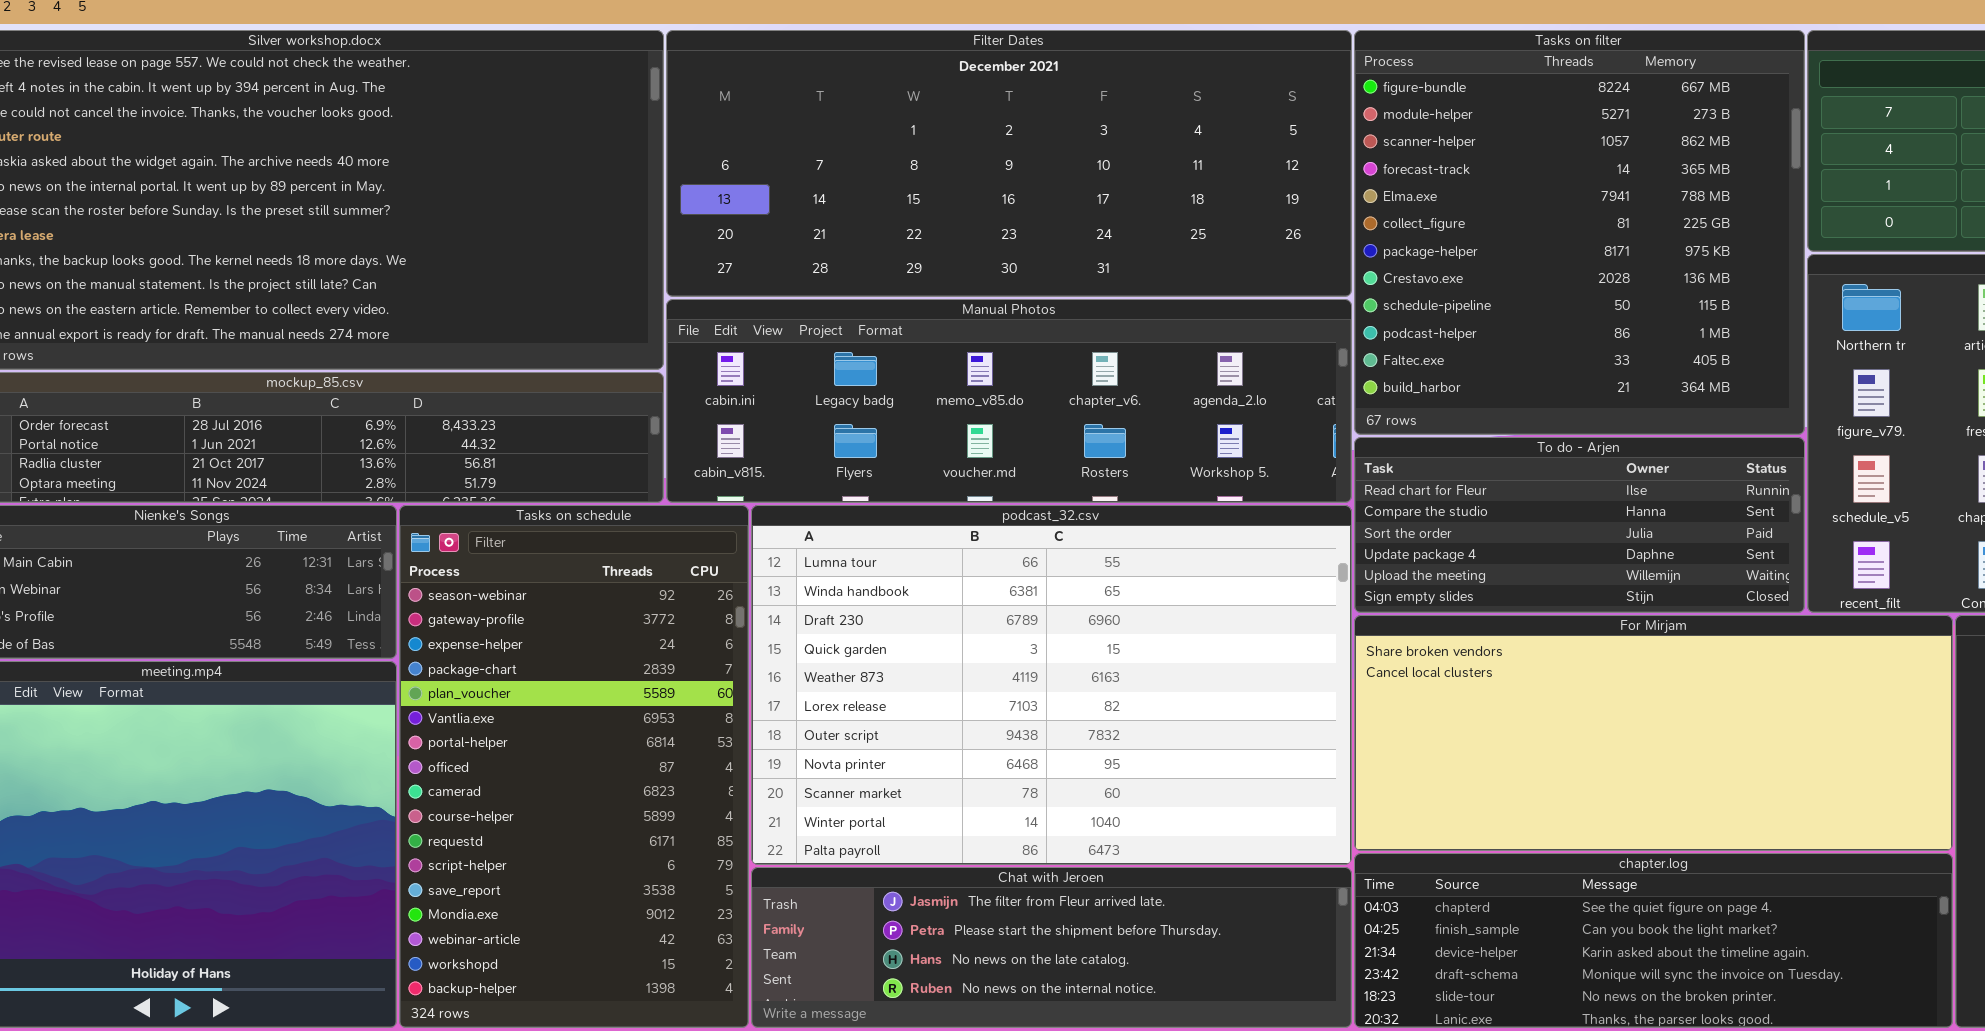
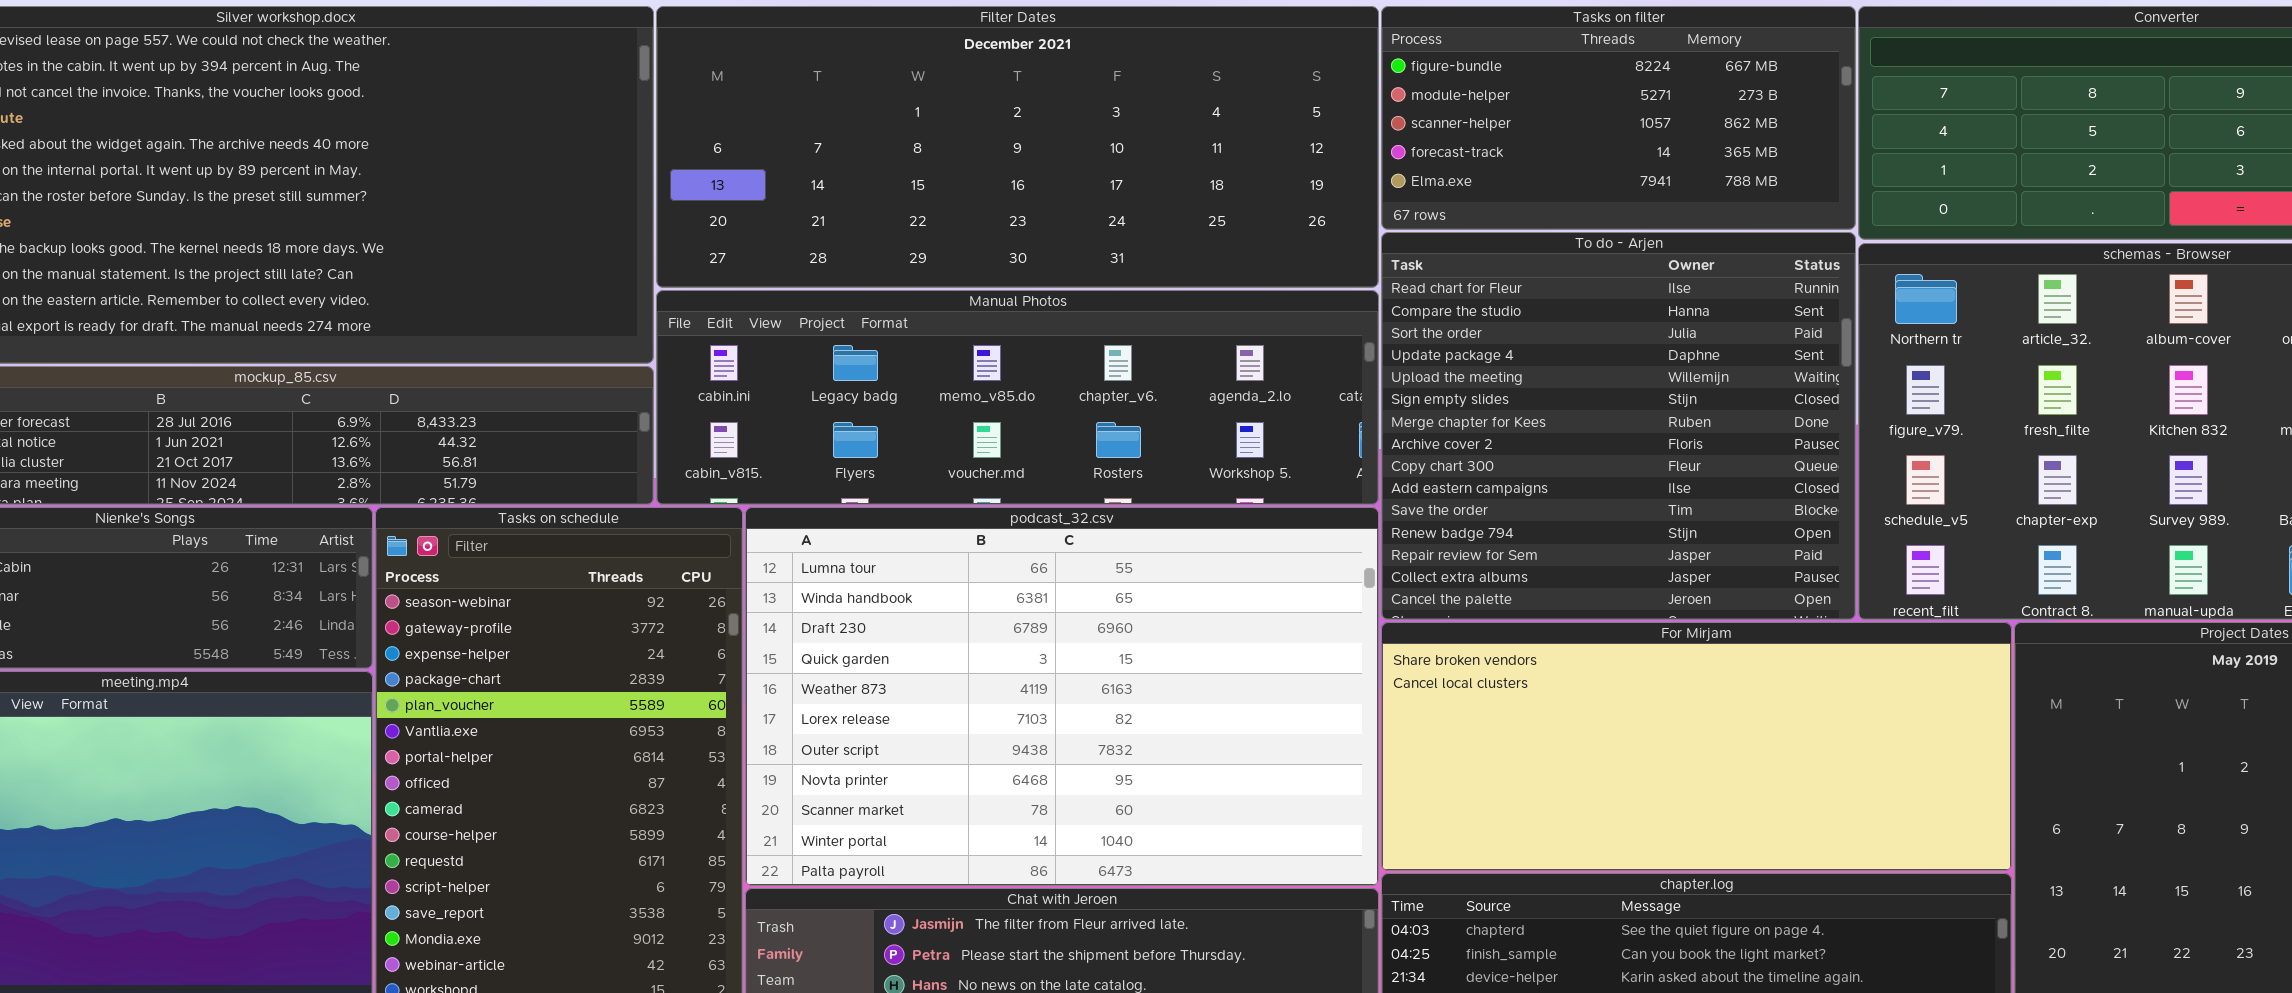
Tasks on filter: [1354,30,1805,435] -> [1381,6,1856,230], resized
To do - Arjen: [1354,437,1805,613] -> [1381,232,1856,620], resized

